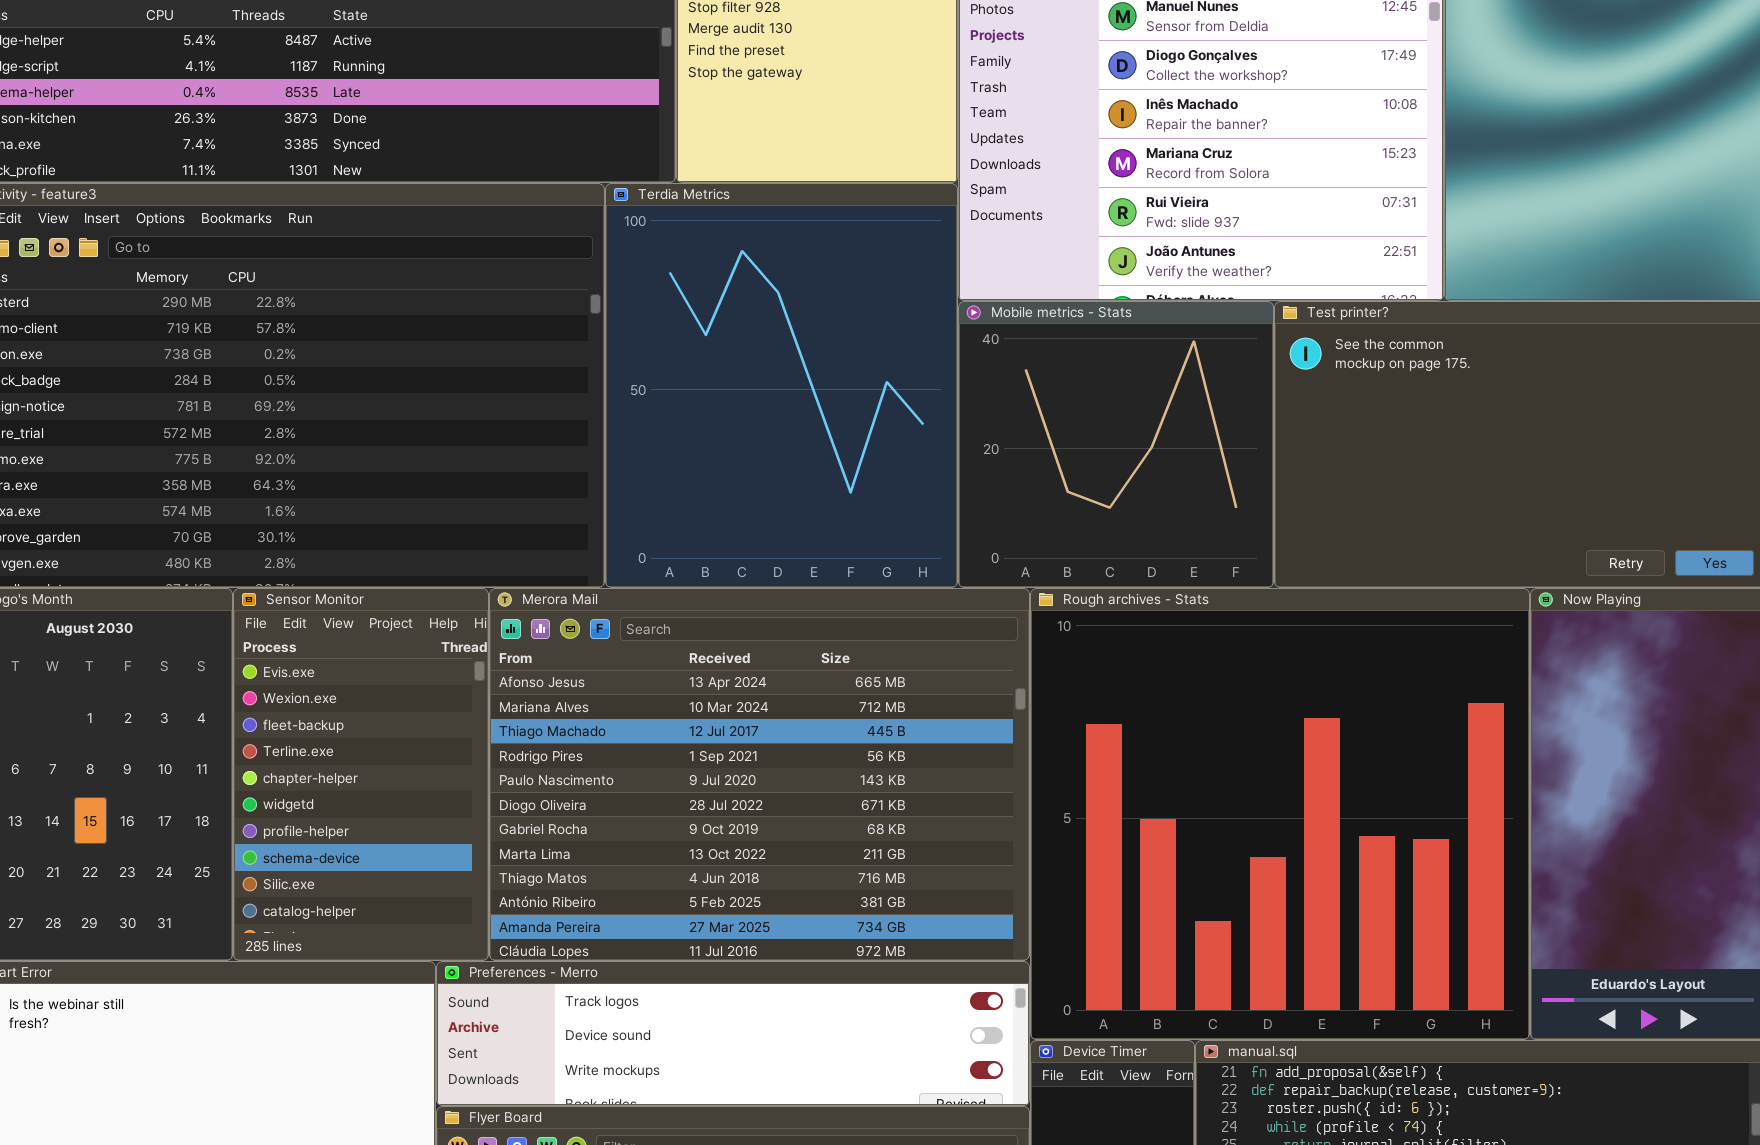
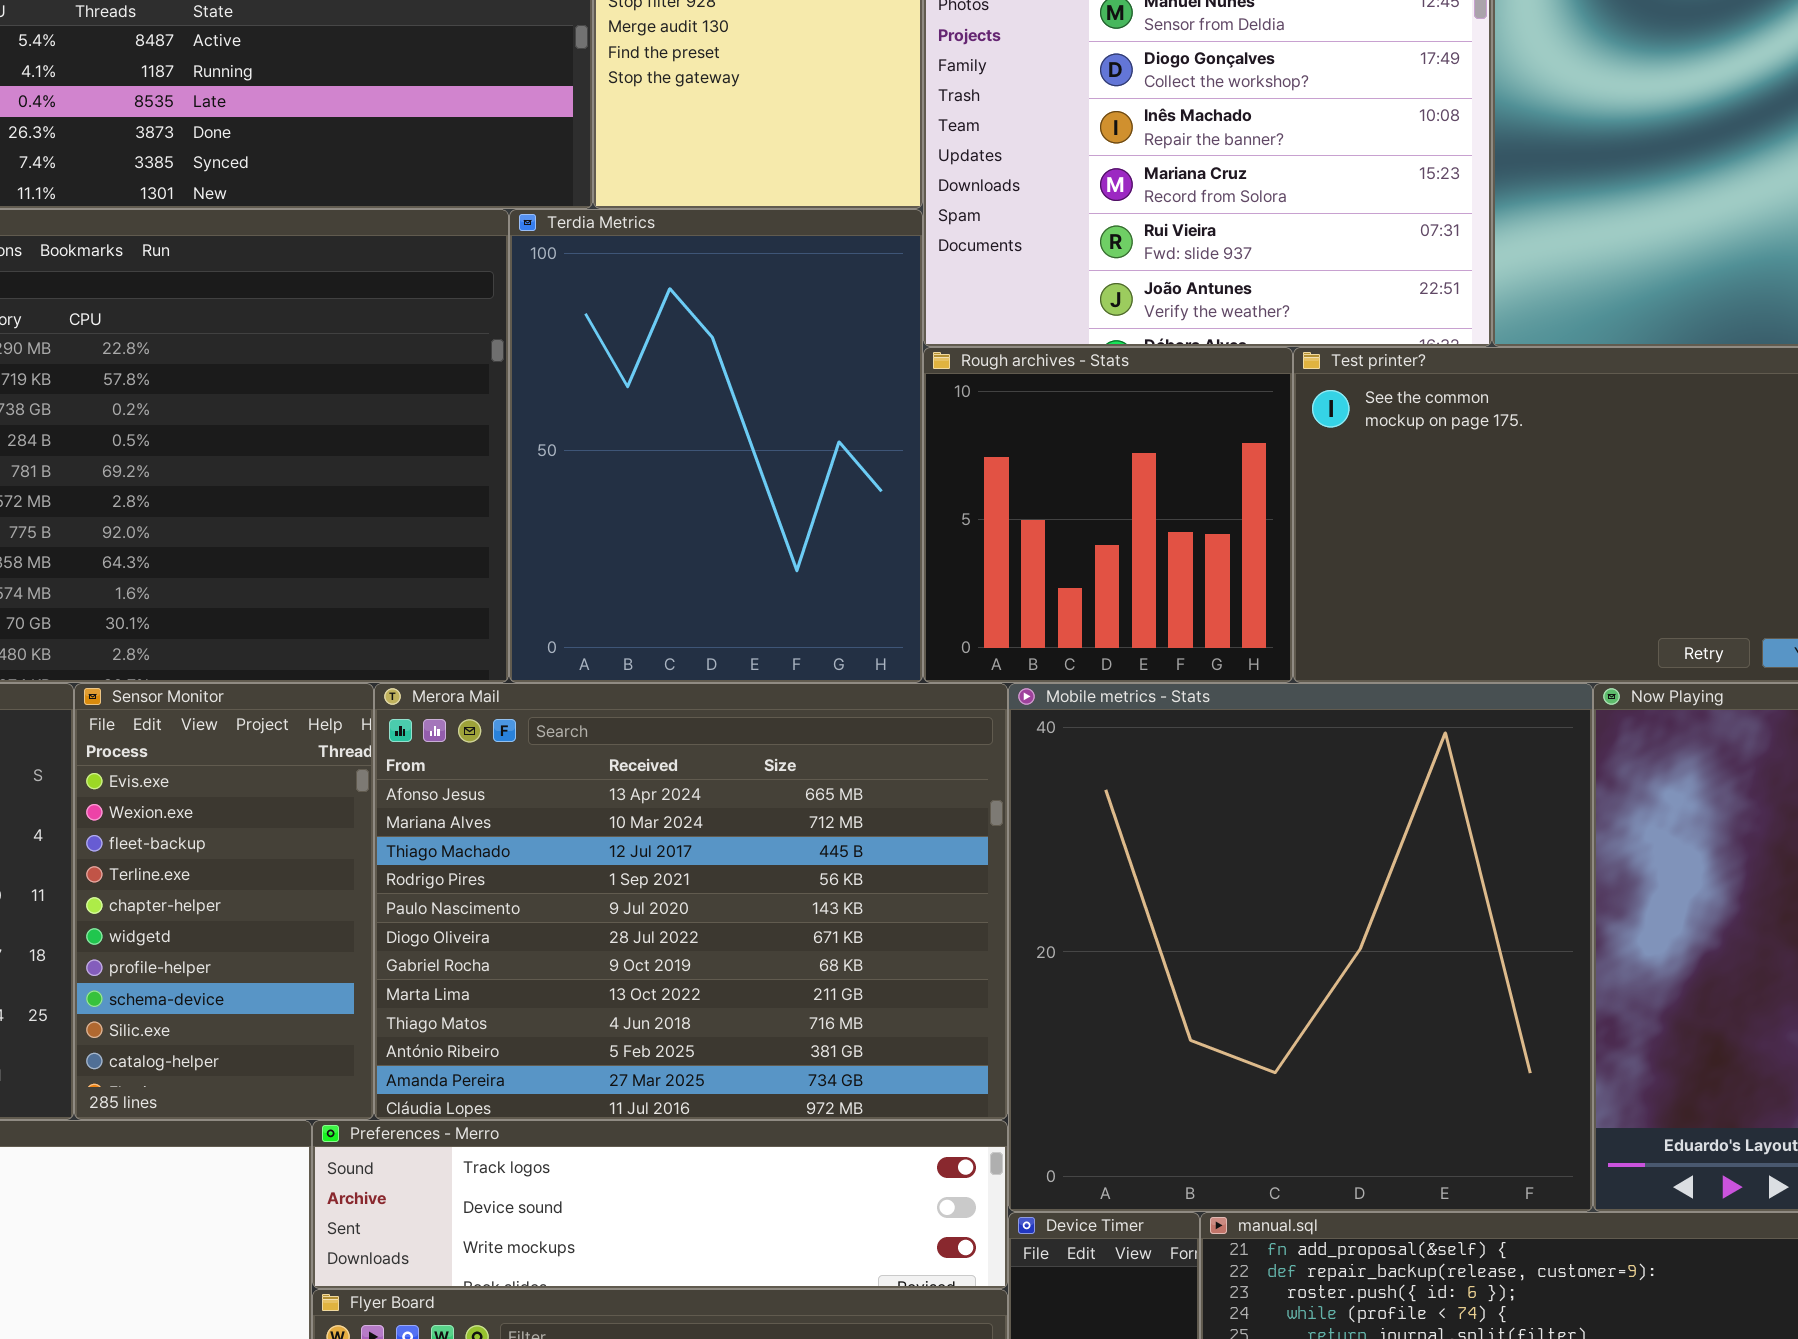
Mobile metrics - Stats: [958,301,1274,588] -> [1008,683,1593,1212], moved, resized
Rough archives - Stats: [1030,588,1530,1040] -> [923,347,1293,683], moved, resized

